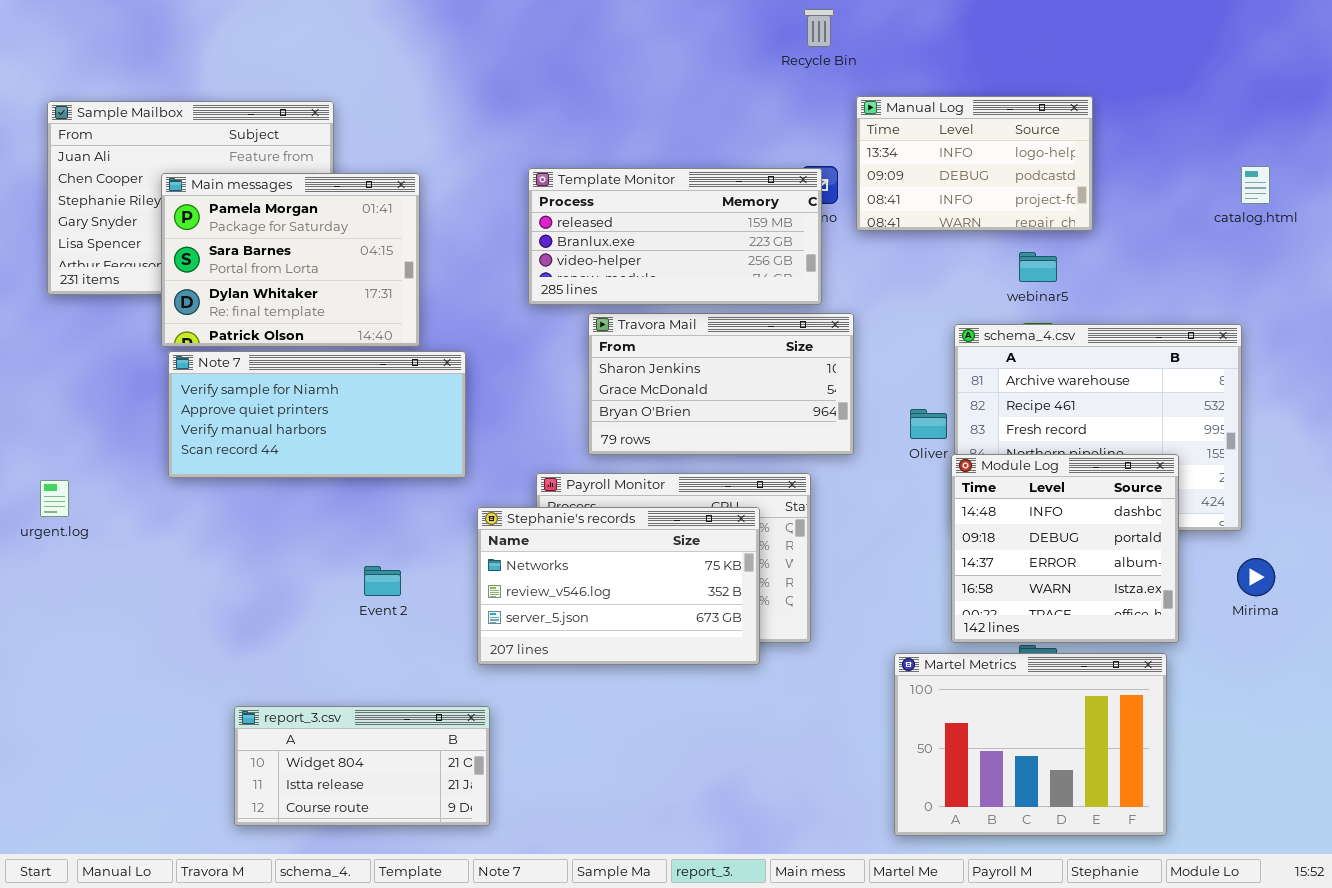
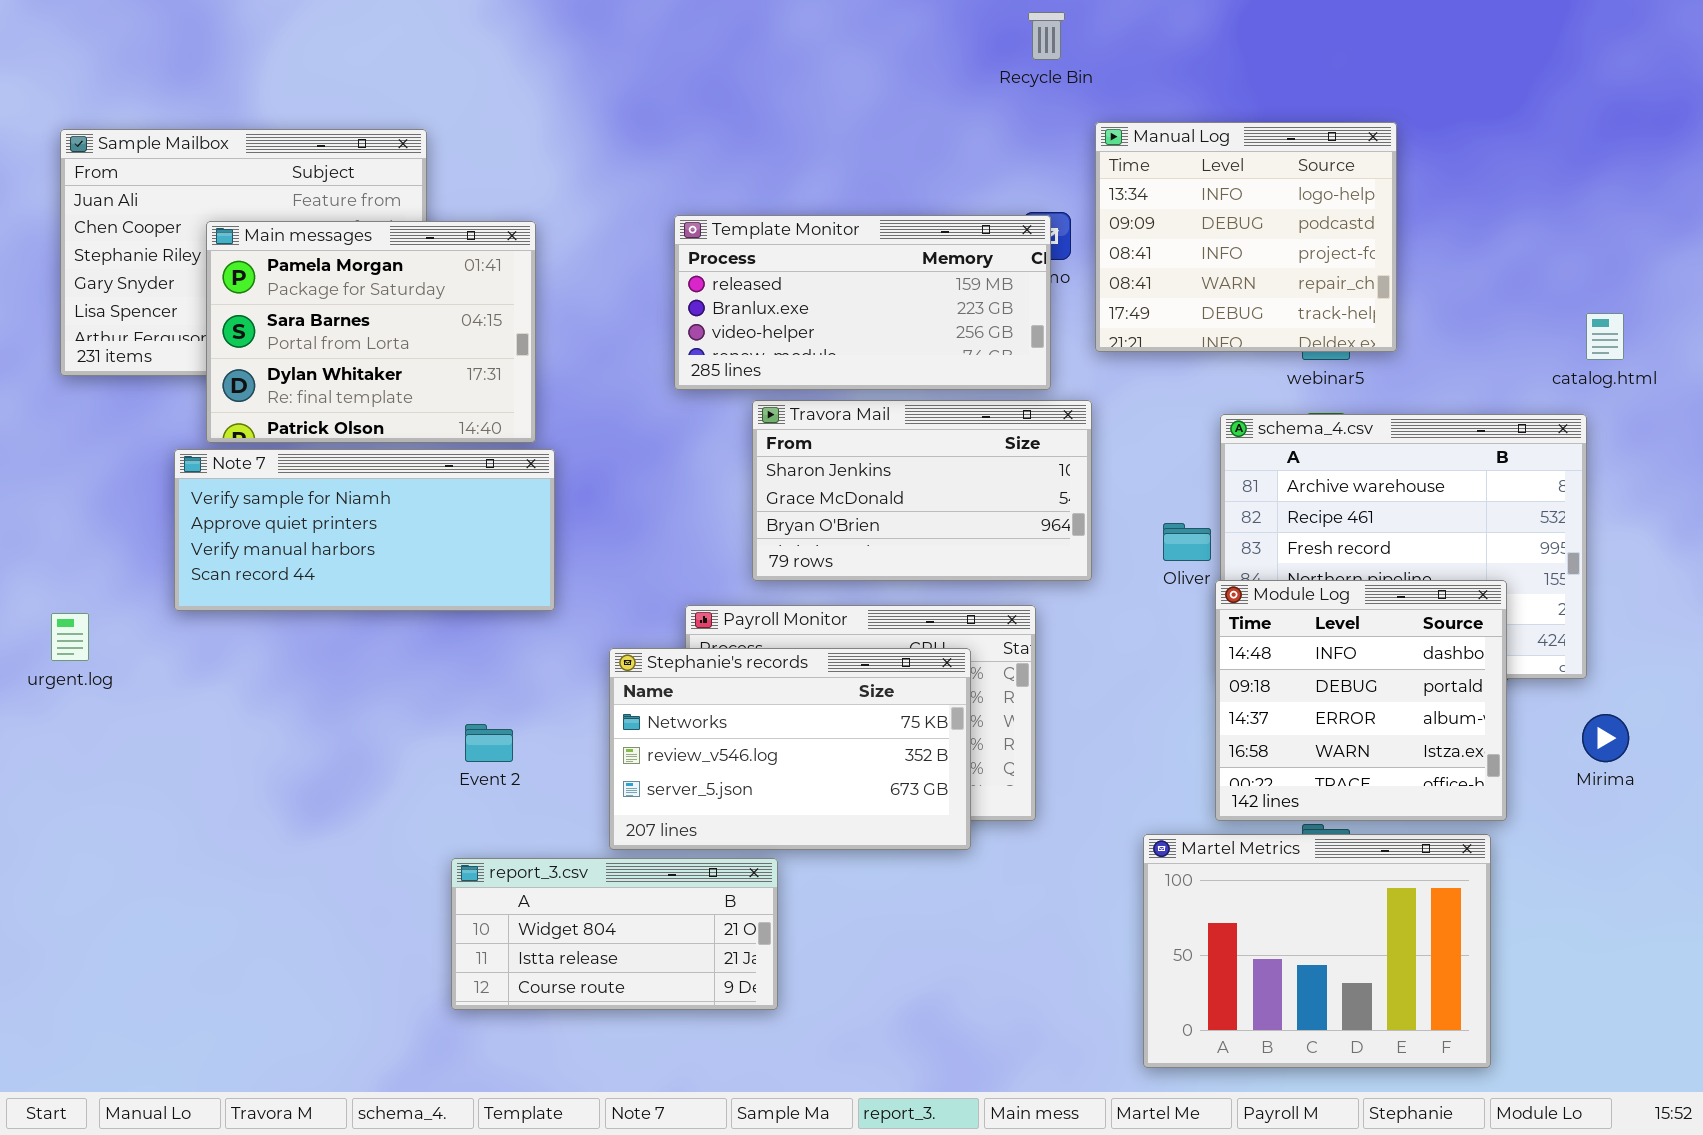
Manual Log: [856,96,1093,231] -> [1095,122,1397,352], resized
catalog.html: [1241,166,1270,204] -> [1586,313,1624,360], moved
Note 7: [168,351,466,478] -> [174,449,555,611], moved
report_3.csv: [234,706,490,826] -> [451,858,778,1010], moved

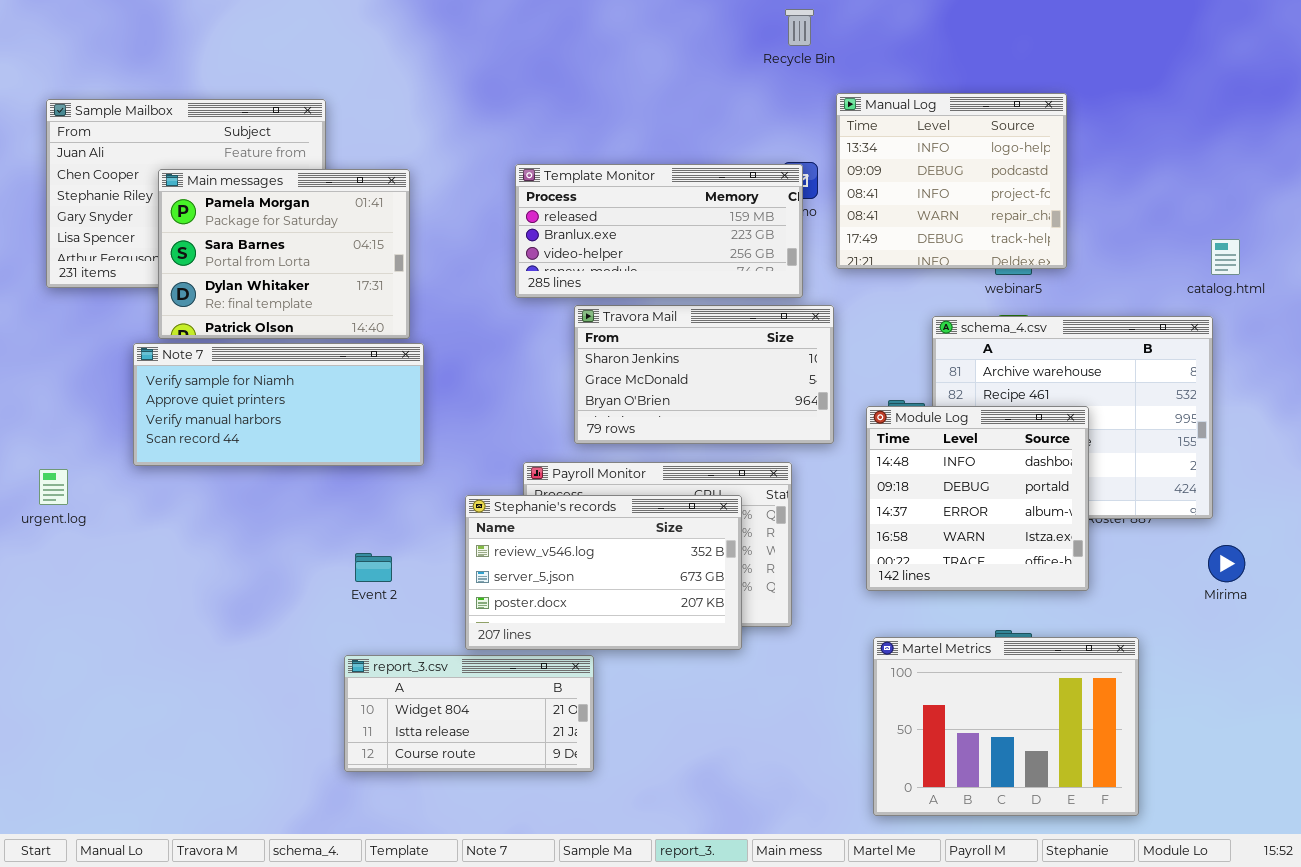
Module Log: [1215,580,1507,821] -> [866,406,1089,591], moved
Stephanie's records: [609,648,971,850] -> [465,495,742,650], scrolled down 1 row

